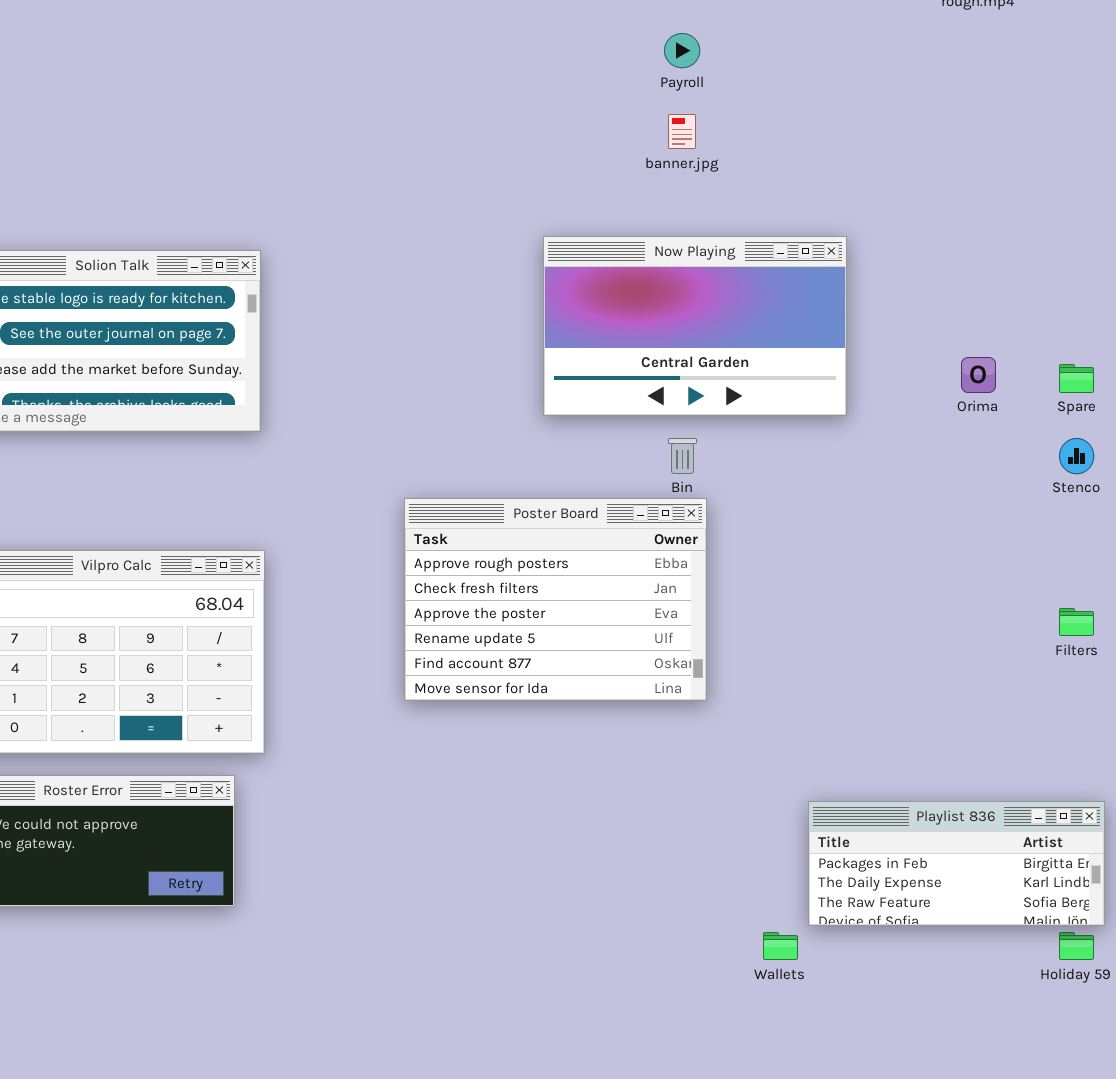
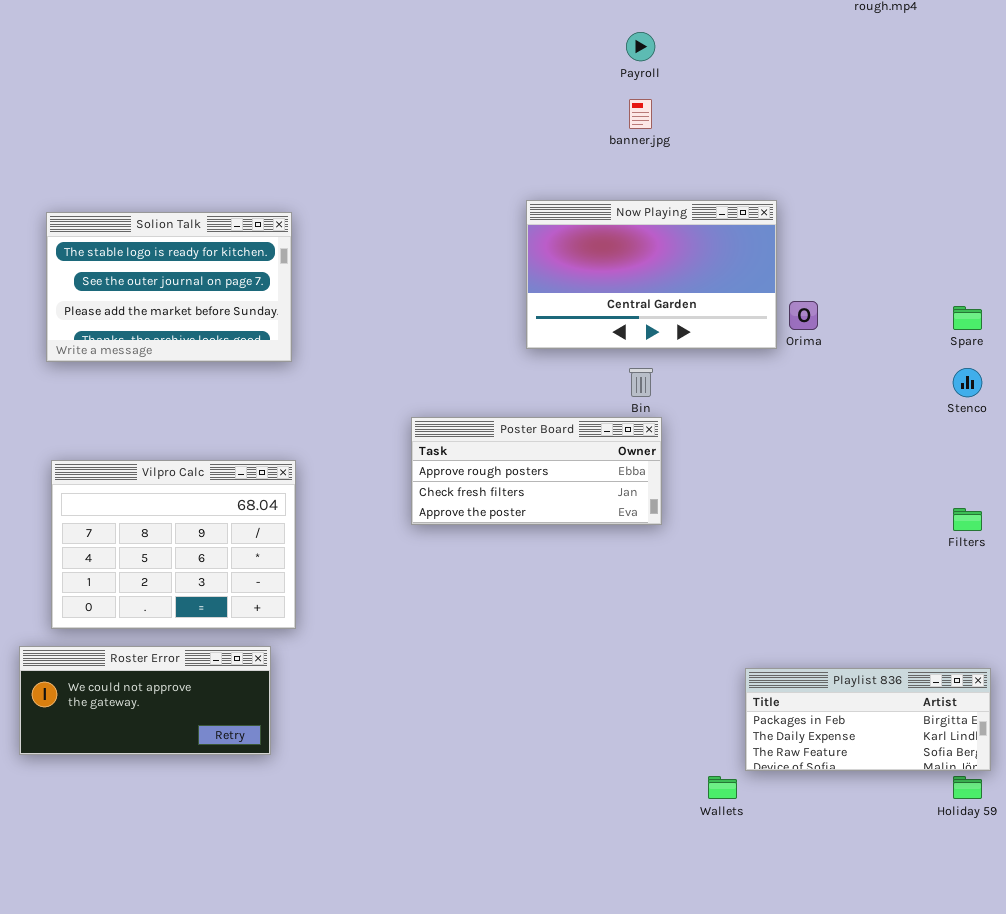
Orima: [961,357,996,393] -> [789,301,818,330], moved
Poster Board: [404,498,707,701] -> [411,417,662,525], resized

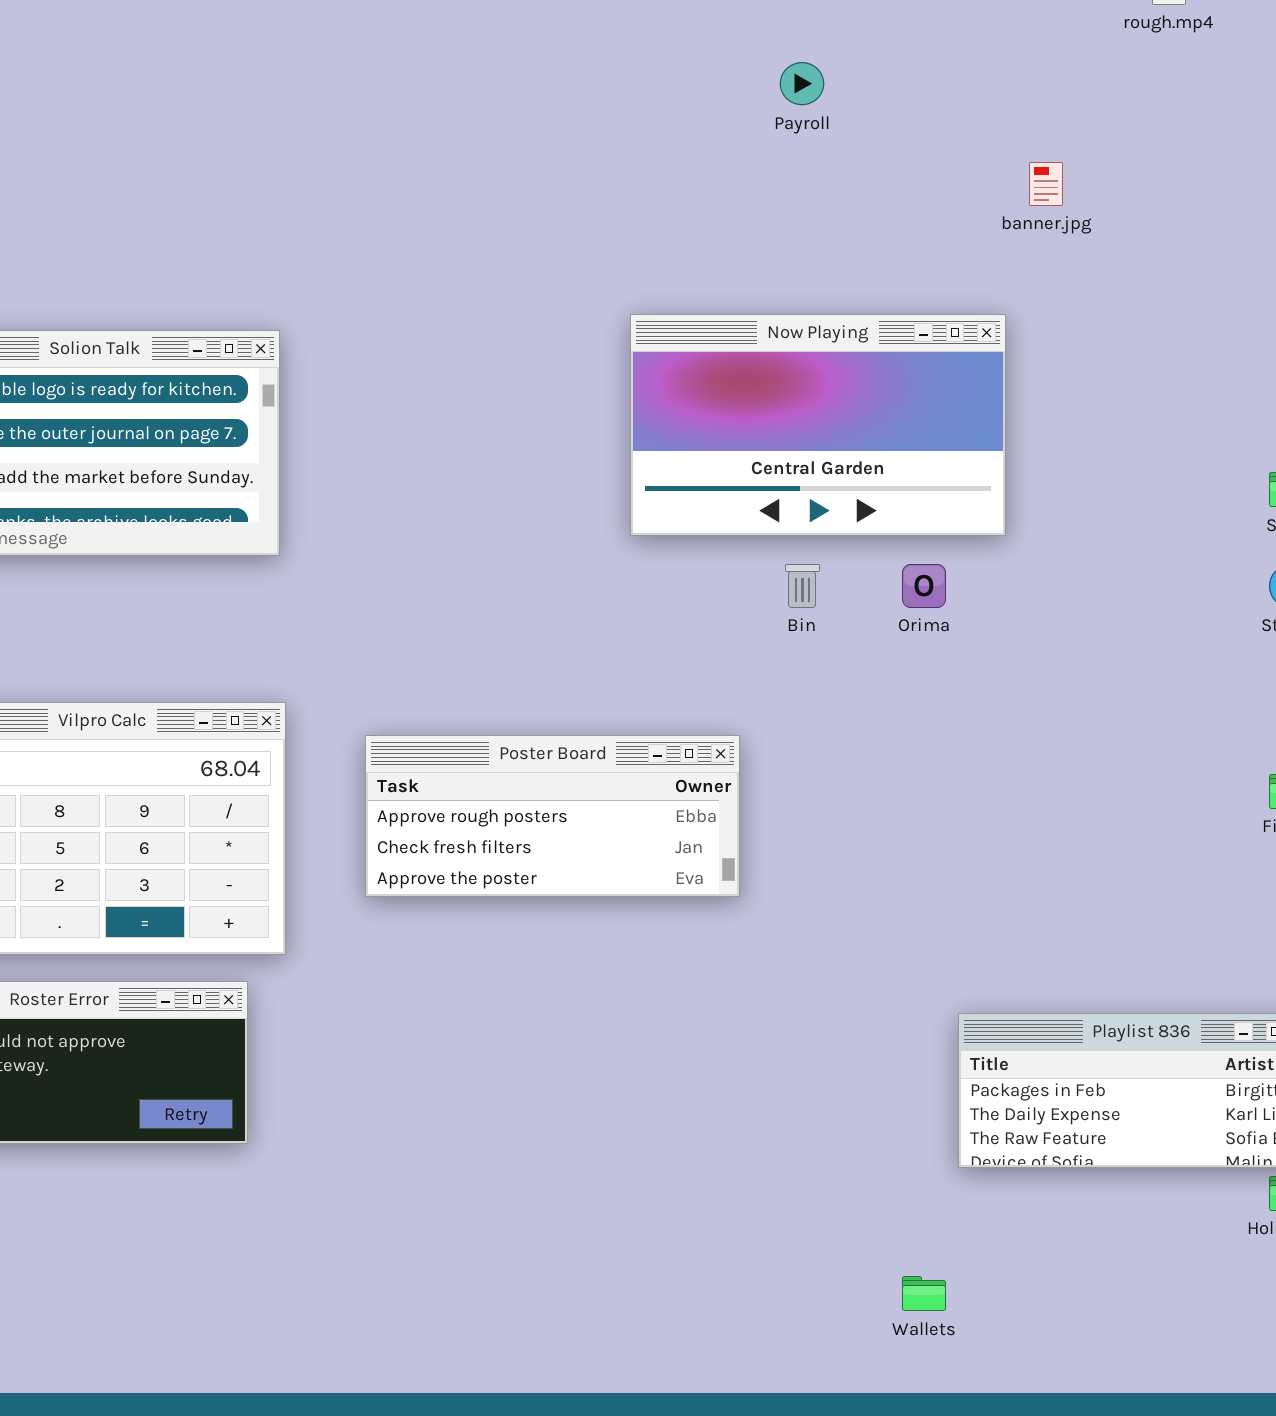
banner.jpg: [629,99,652,129] -> [1029,162,1063,206], moved
Orima: [789,301,818,330] -> [902,564,946,608], moved
Poster Board: [411,417,662,525] -> [365,735,740,897], moved
Wallets: [708,776,737,799] -> [902,1276,946,1311], moved

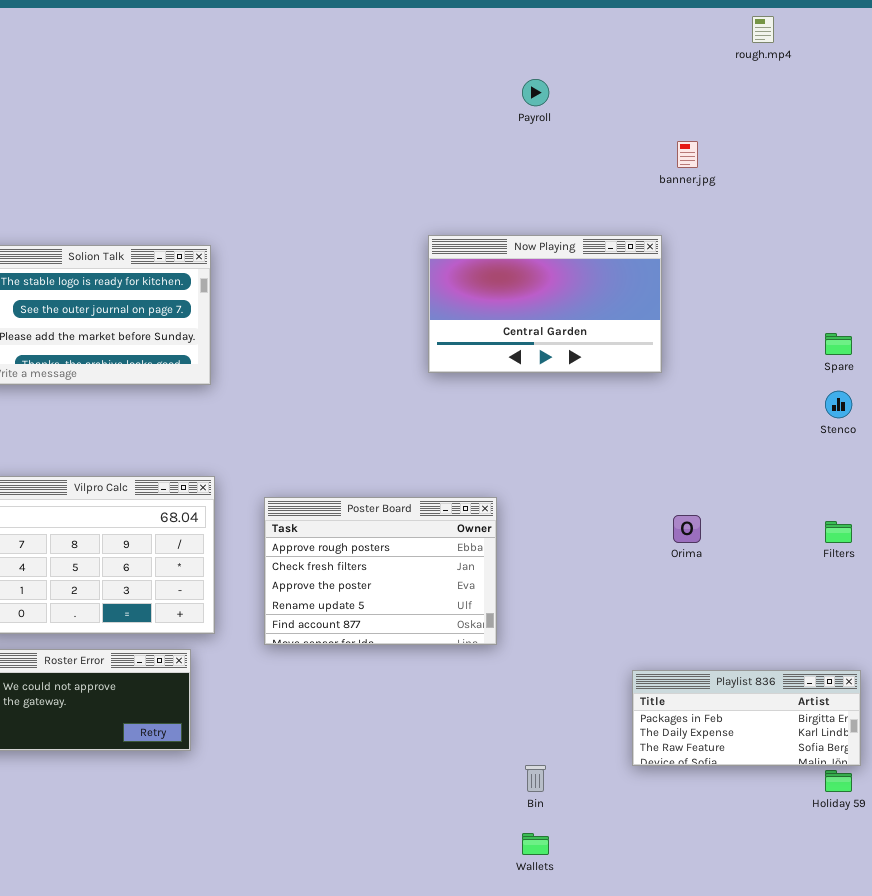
Bin: [785,564,820,608] -> [525,765,546,792], moved
Orima: [902,564,946,608] -> [673,515,701,543], moved
Poster Board: [365,735,740,897] -> [264,497,497,645], resized
Wallets: [902,1276,946,1311] -> [522,833,549,855], moved

